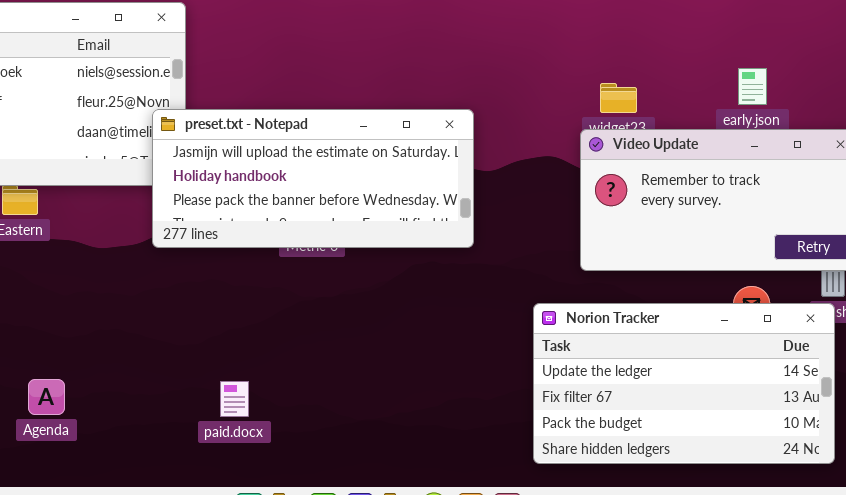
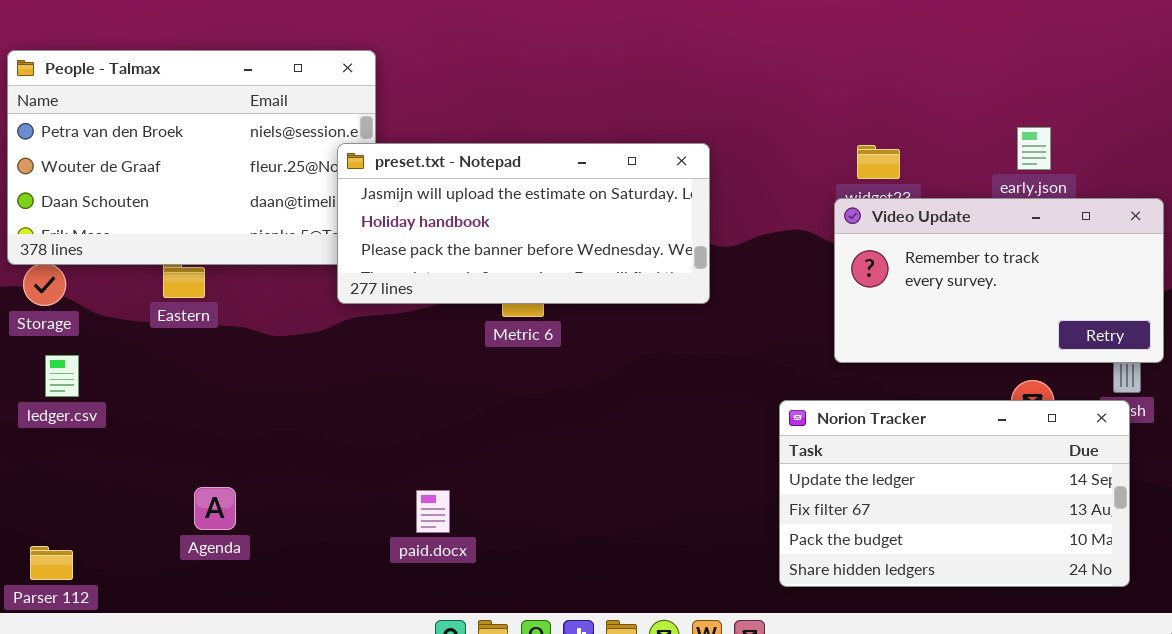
preset.txt - Notepad: [152,109,474,248] -> [337,143,710,304], moved

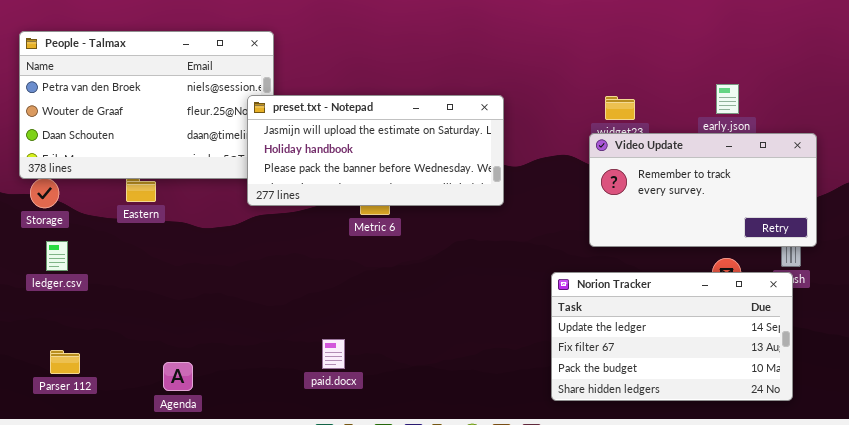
Agenda: [194,487,236,530] -> [163,362,193,391], moved
paid.docx: [416,490,450,533] -> [322,339,345,369], moved
Parser 112: [30,546,73,580] -> [50,350,80,374], moved

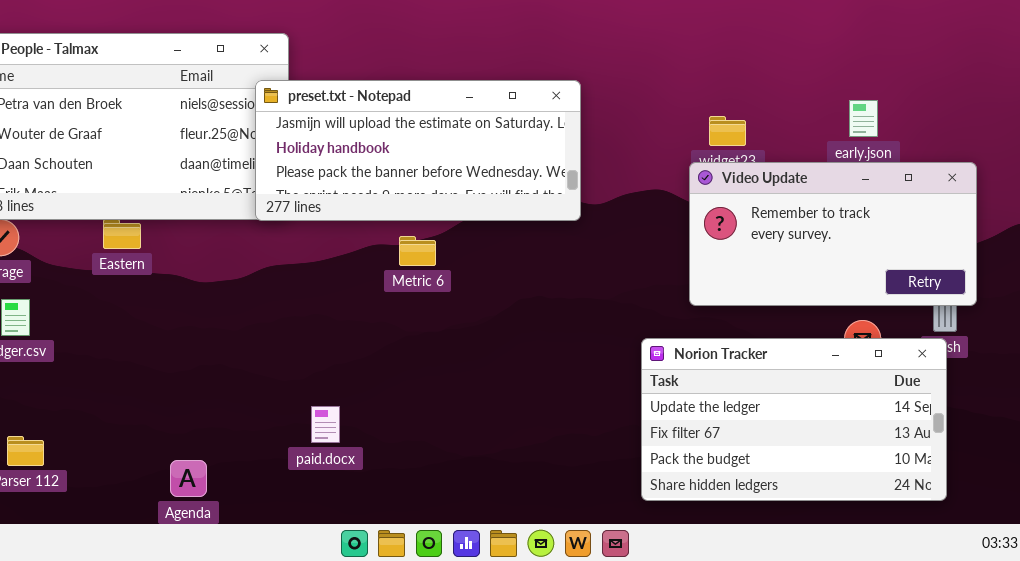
preset.txt - Notepad: [247,95,504,206] -> [255,80,581,221], moved
paid.docx: [322,339,345,369] -> [311,406,340,443], moved
Agenda: [163,362,193,391] -> [170,460,207,497], moved

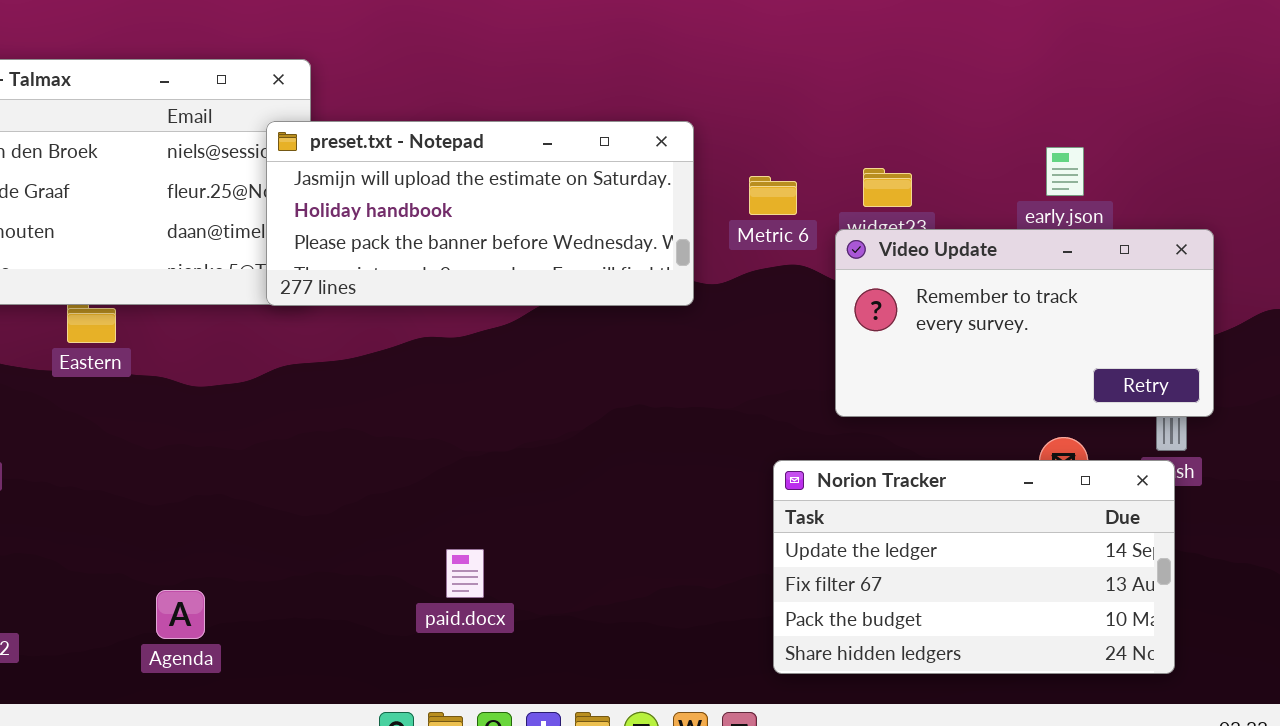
Metric 6: [399,236,436,266] -> [749,176,797,215], moved
paid.docx: [311,406,340,443] -> [446,549,484,598], moved
Agenda: [170,460,207,497] -> [156,590,205,639], moved

